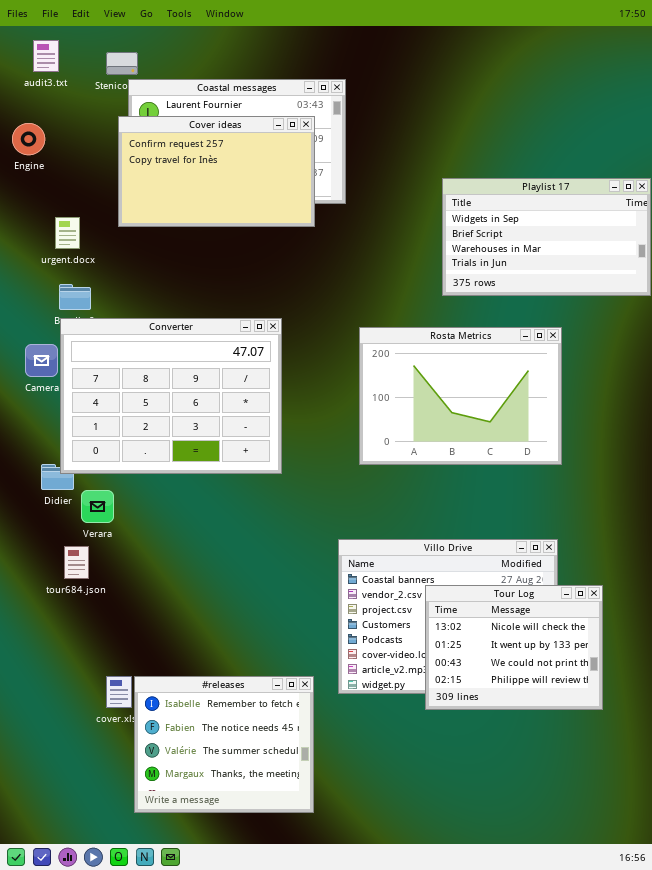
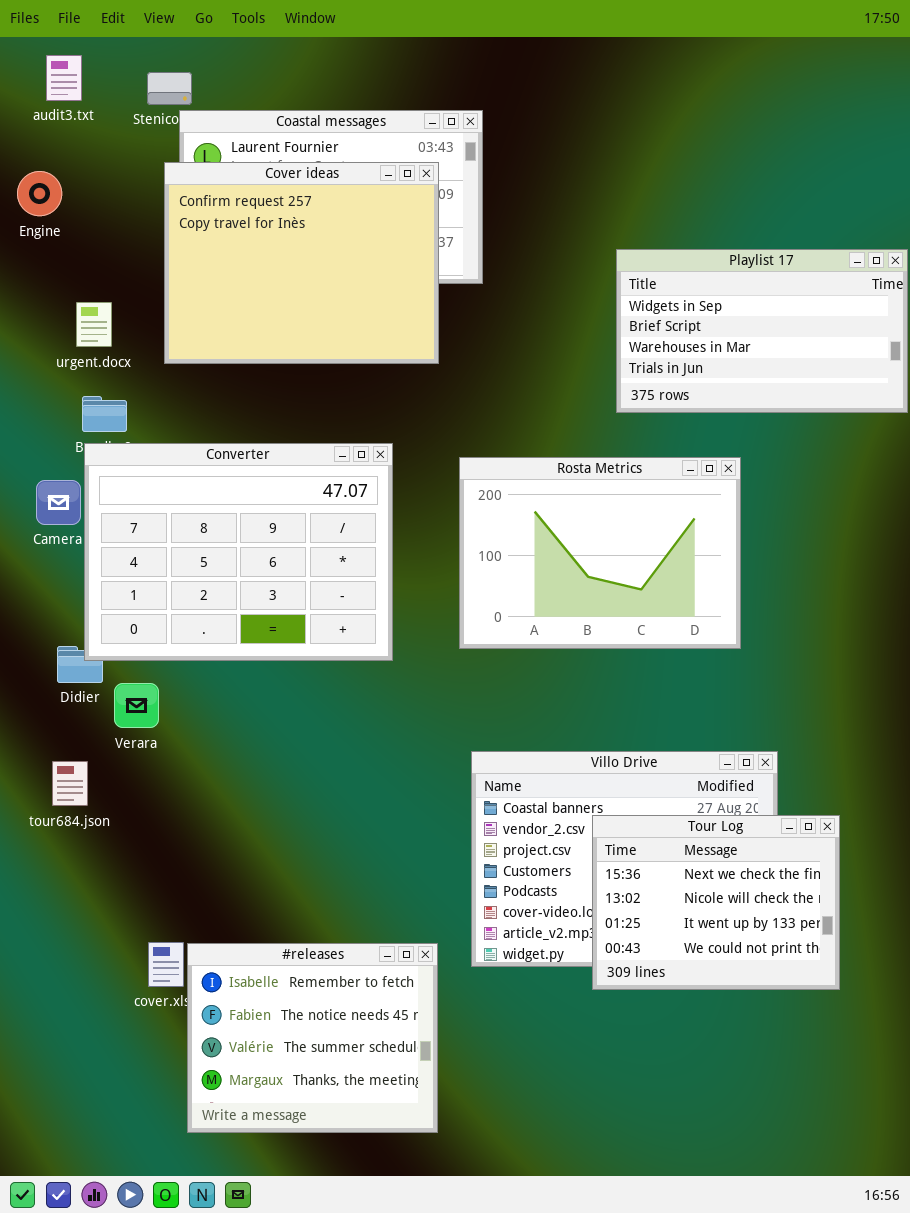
Cover ideas: [118,116,315,227] -> [164,162,439,364], resized
Rosta Metrics: [359,327,562,465] -> [459,457,741,649], moved
tour684.json: [64,546,89,579] -> [52,761,88,806], moved
Tour Log: [425,585,603,710] -> [592,815,840,990], scrolled up 1 row

